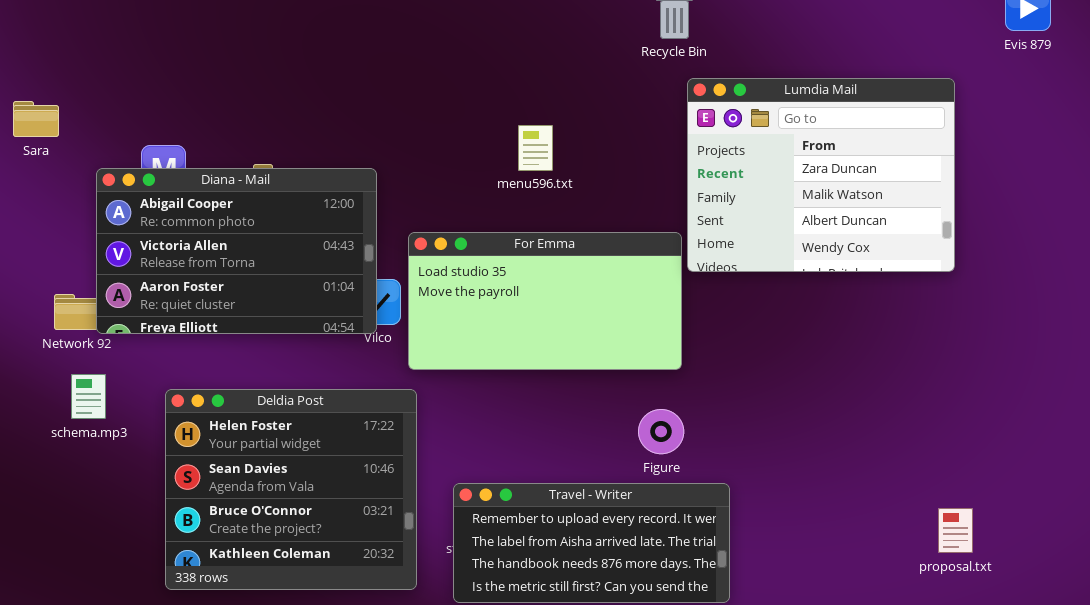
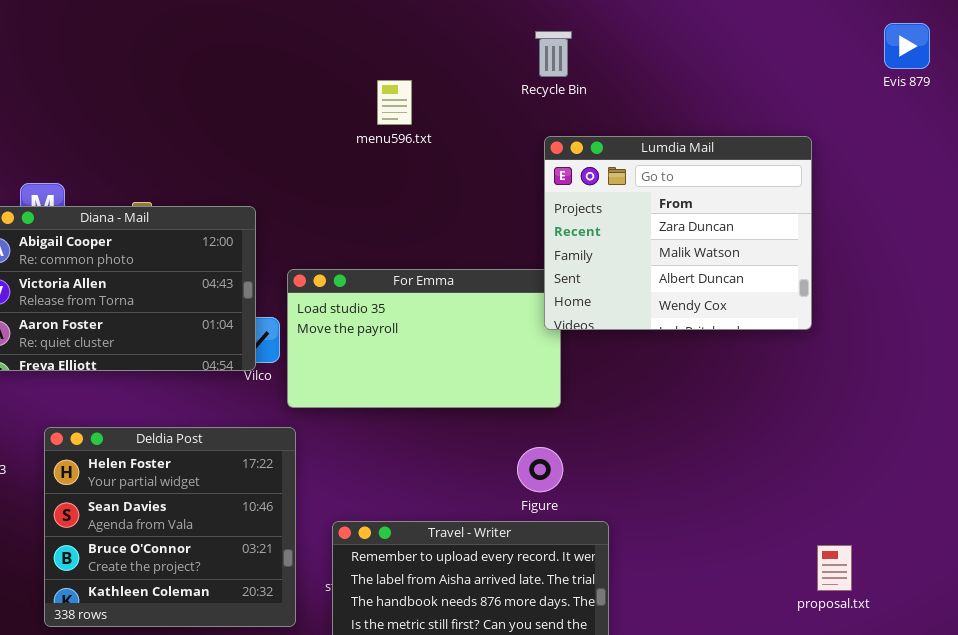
Lumdia Mail: [687,78,955,272] -> [544,136,812,330], moved
menu596.txt: [518,125,553,171] -> [377,80,412,125], moved

